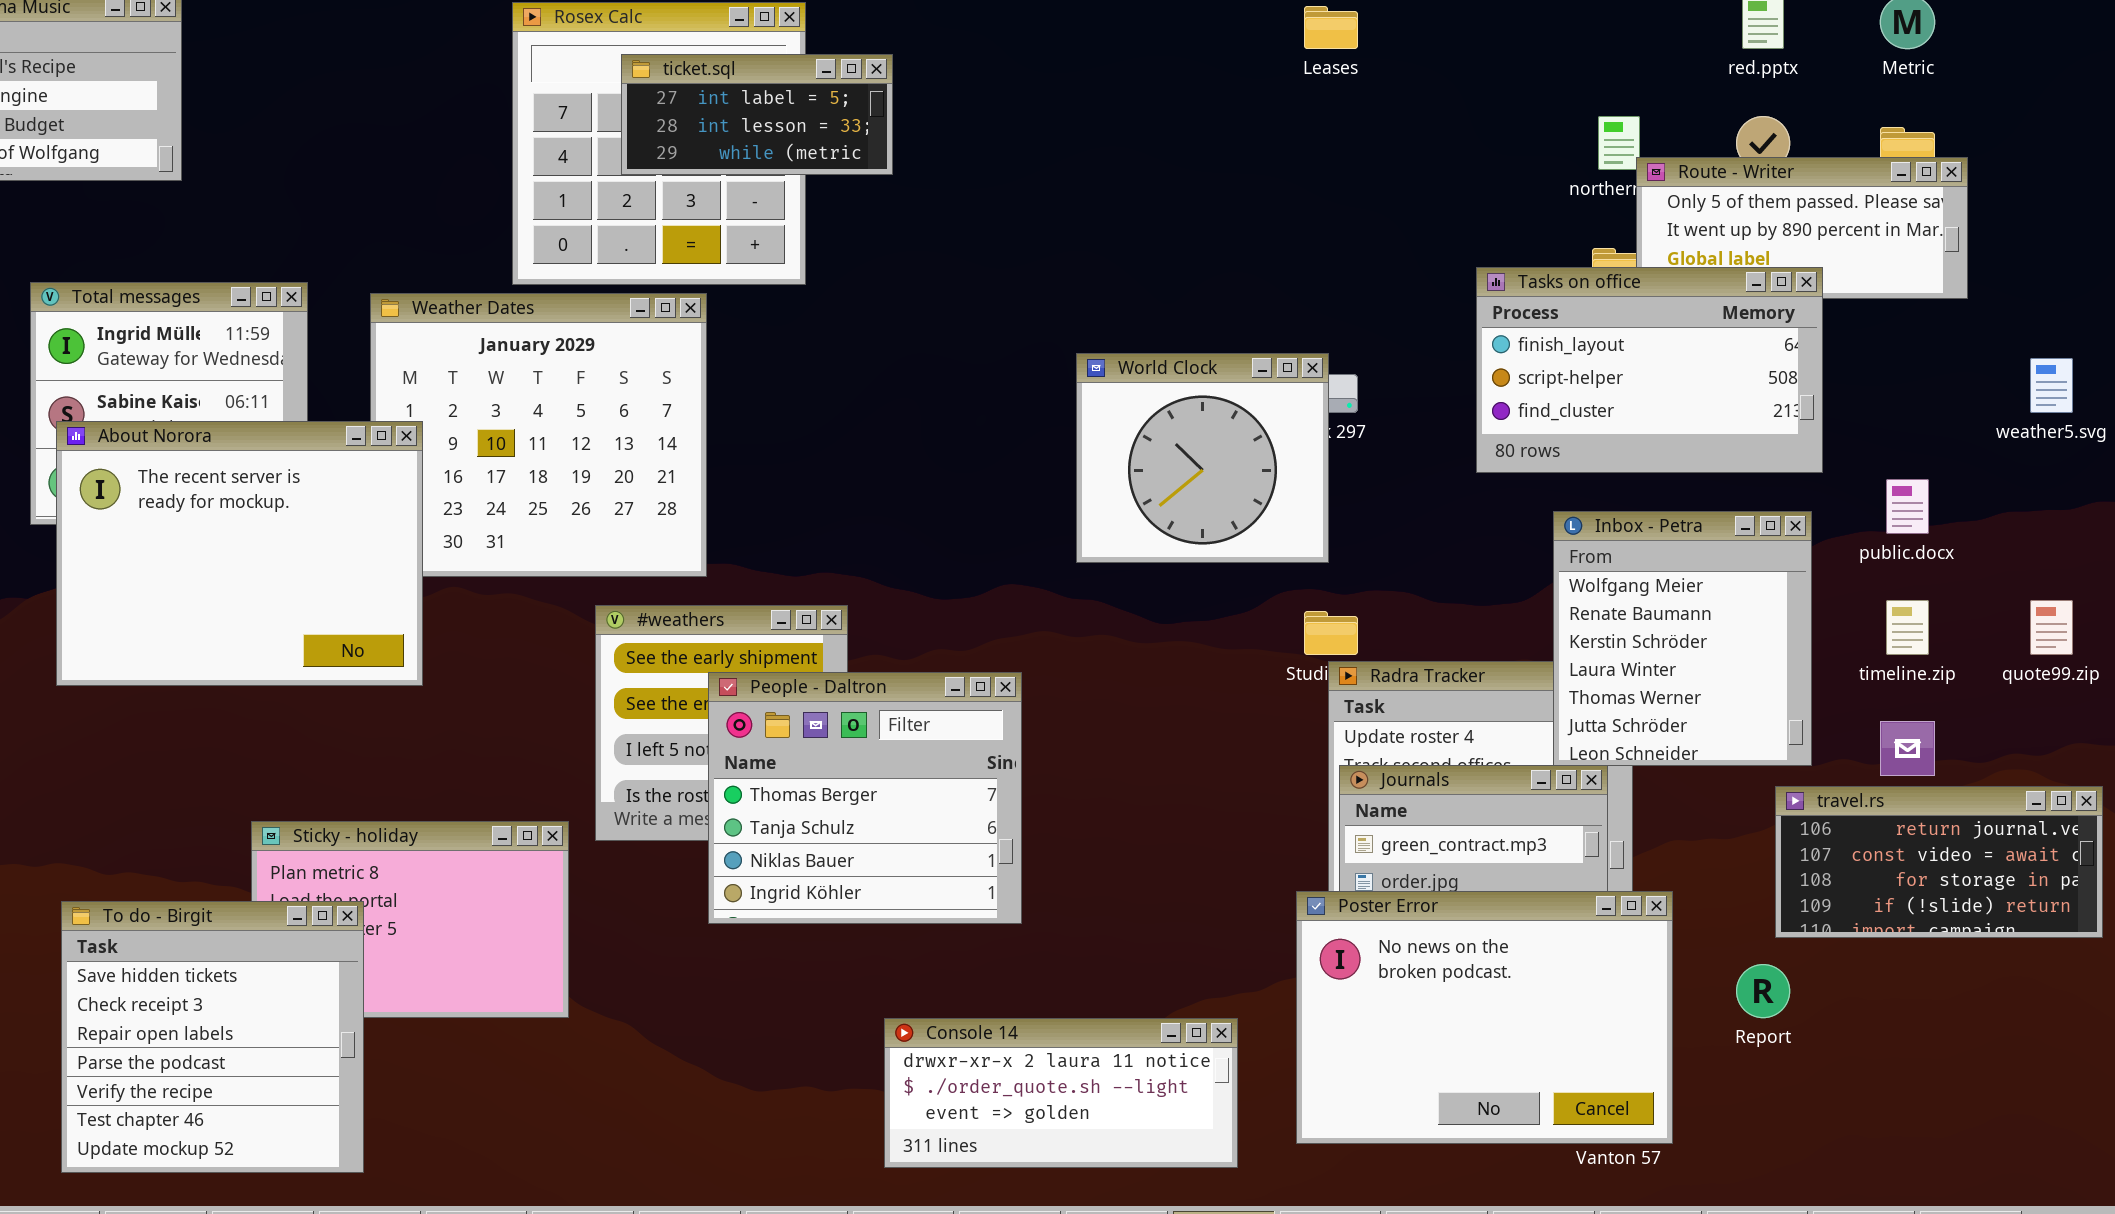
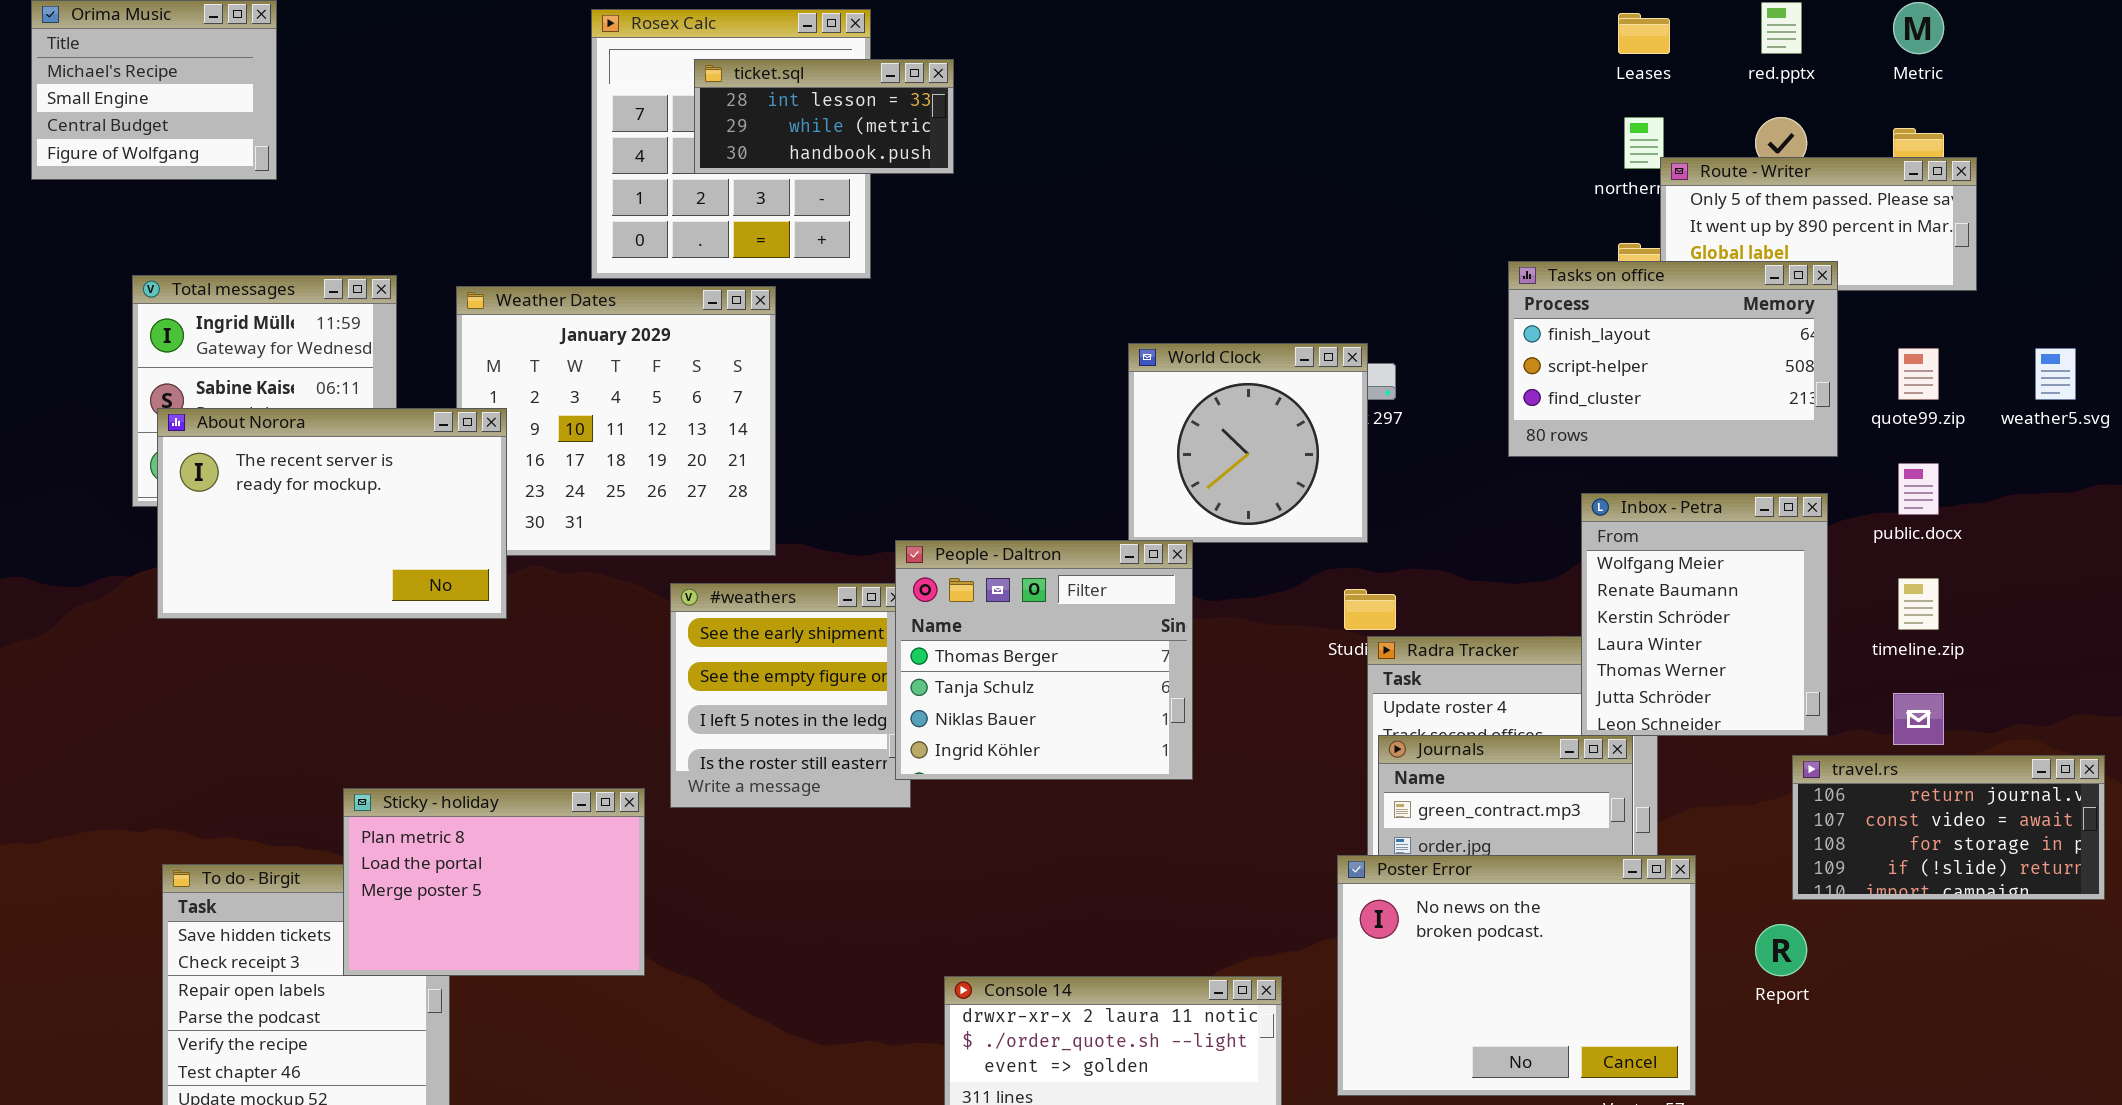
Leases: [1304,6,1358,49] -> [1618,13,1670,54], moved
ticket.sql: [621,54,893,175] -> [694,59,954,174], scrolled down 1 row
About Norora: [56,421,423,686] -> [157,408,507,619], resized
quote99.zip: [2030,600,2073,655] -> [1898,348,1939,400], moved
People - Daltron: [708,672,1022,924] -> [895,540,1193,780], moved
Sticky - holiday: [251,821,569,1018] -> [343,788,645,976], raised

